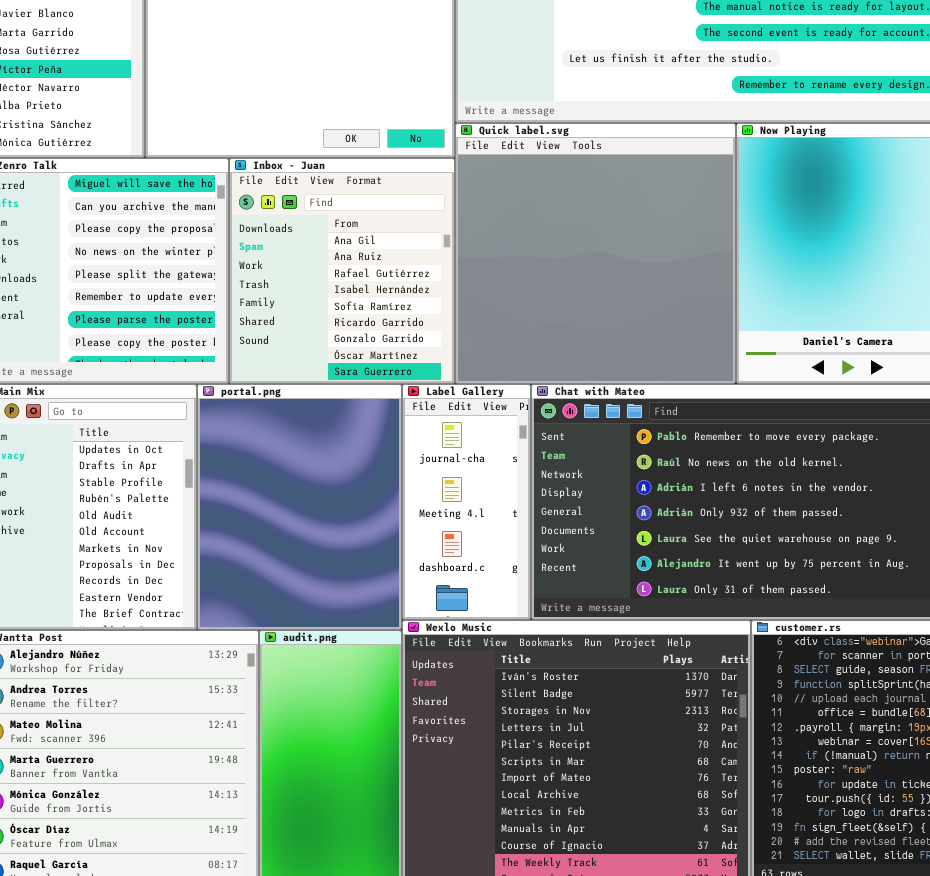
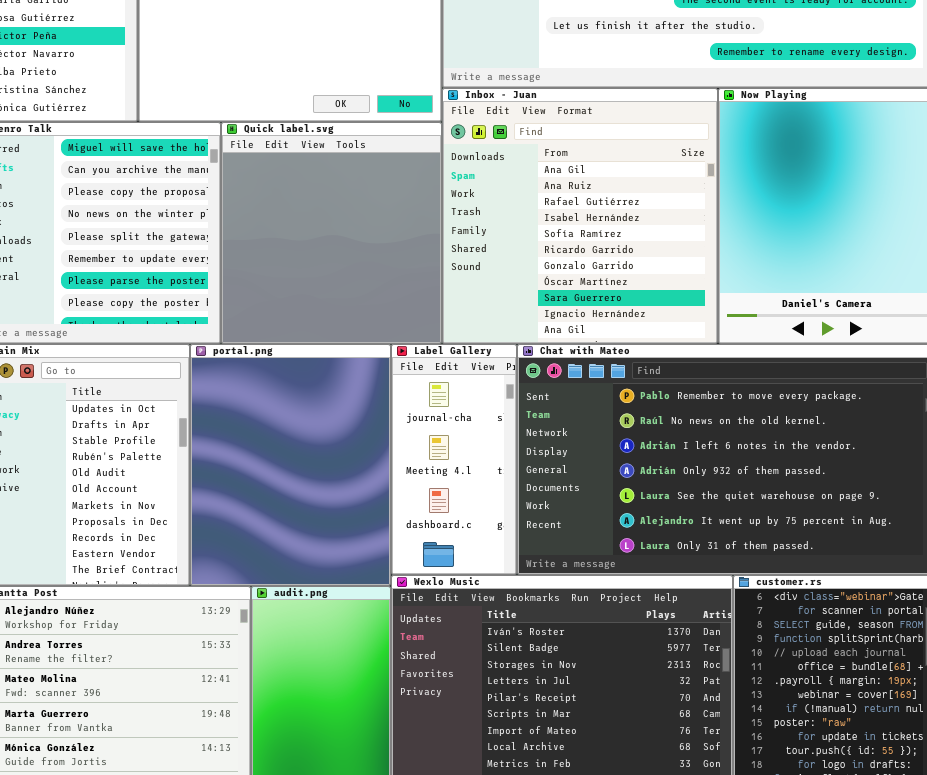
Quick label.svg: [455,123,736,384] -> [221,122,442,344], moved, resized
Inbox - Juan: [229,158,455,384] -> [442,88,718,344], moved, resized

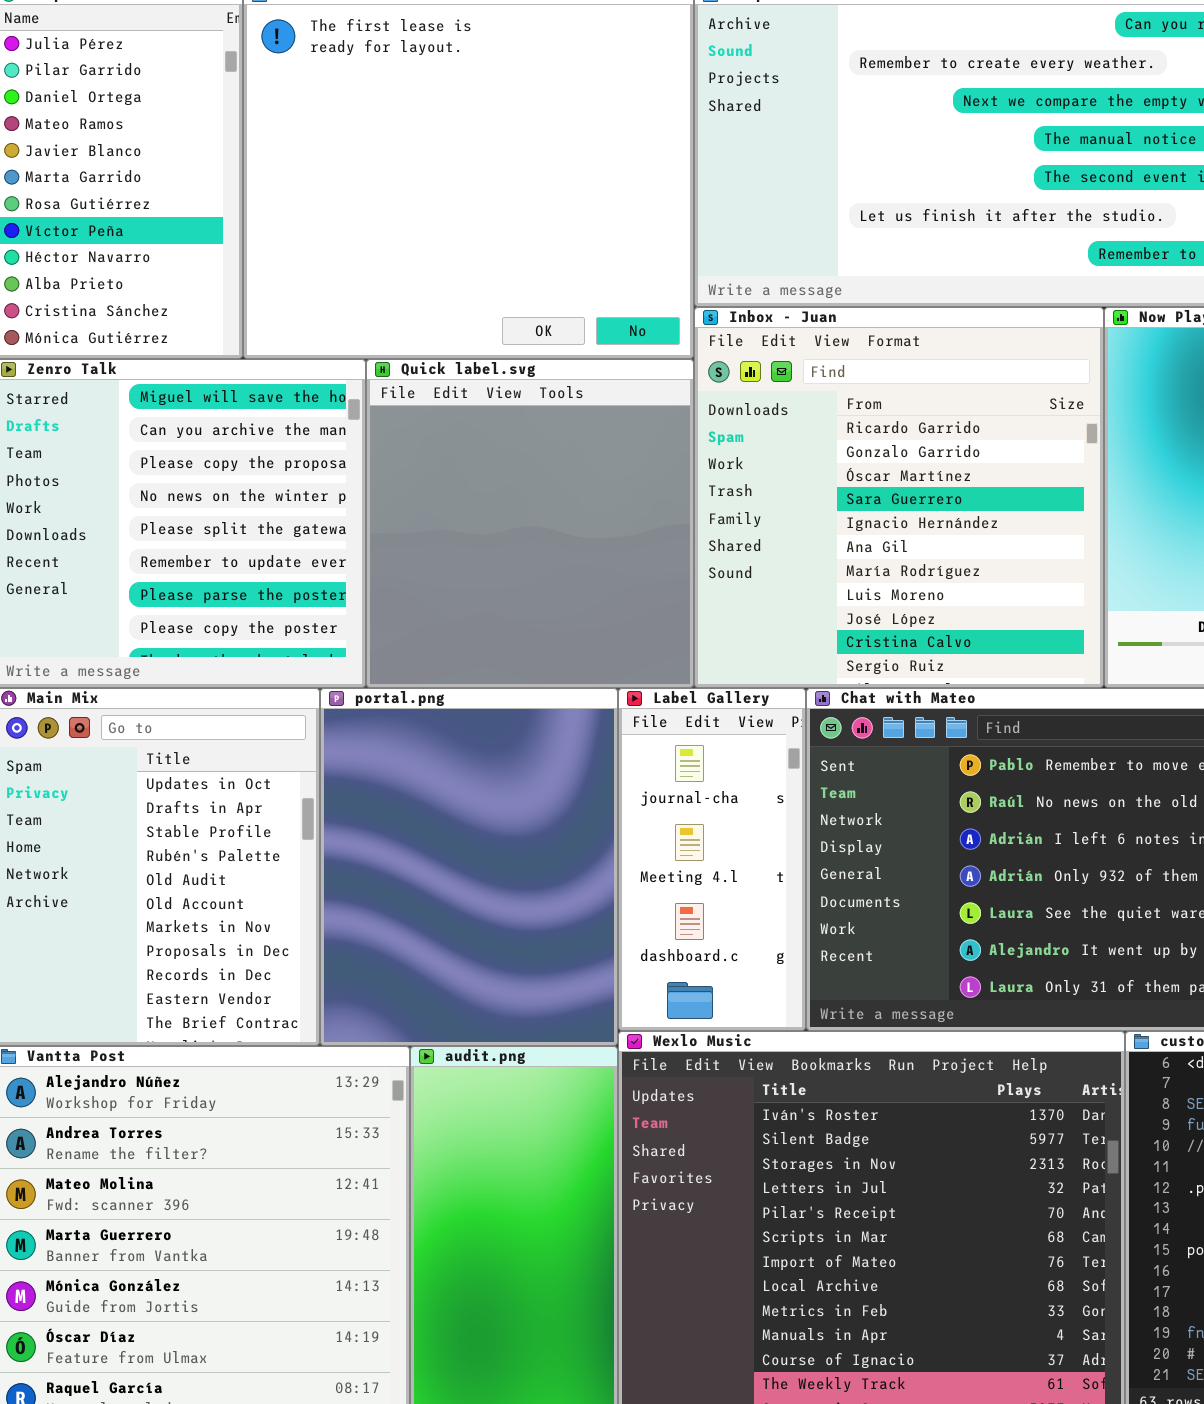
Inbox - Juan: [442,88,718,344] -> [694,307,1104,688], scrolled down 5 rows

